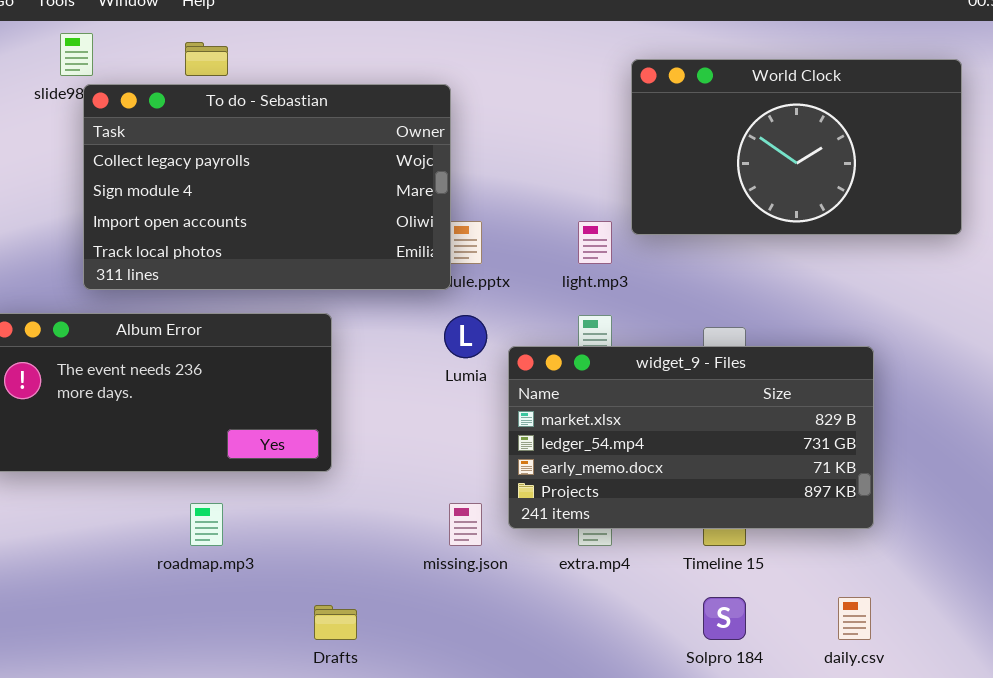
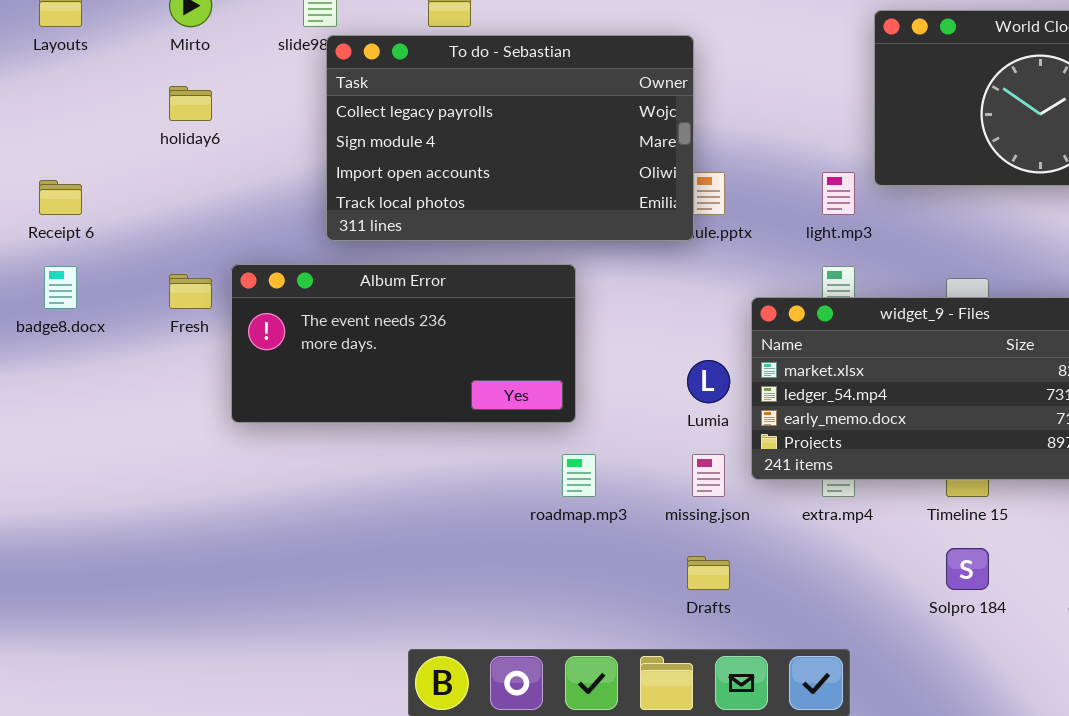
Lumia: [444,315,487,358] -> [687,360,730,403], moved
roadmap.mp3: [190,503,223,546] -> [562,454,596,497], moved
Drafts: [314,605,357,640] -> [687,556,730,590], moved

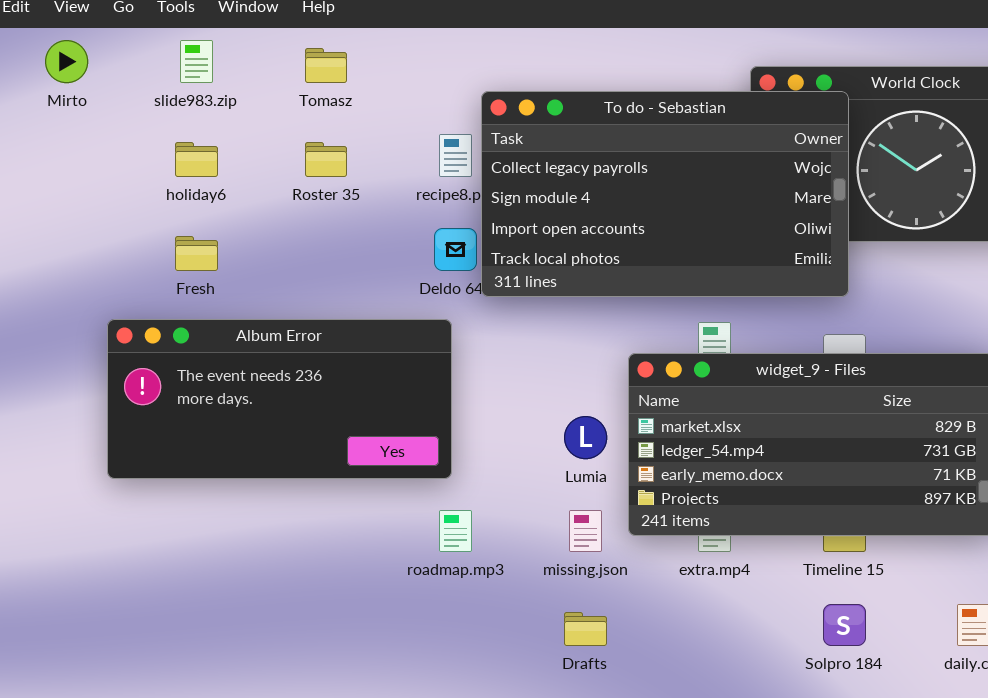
To do - Sebastian: [326,35,694,241] -> [481,91,849,297], moved
holiday6: [169,86,212,121] -> [175,142,218,177], moved
Fresh: [169,274,212,309] -> [175,236,218,271], moved

